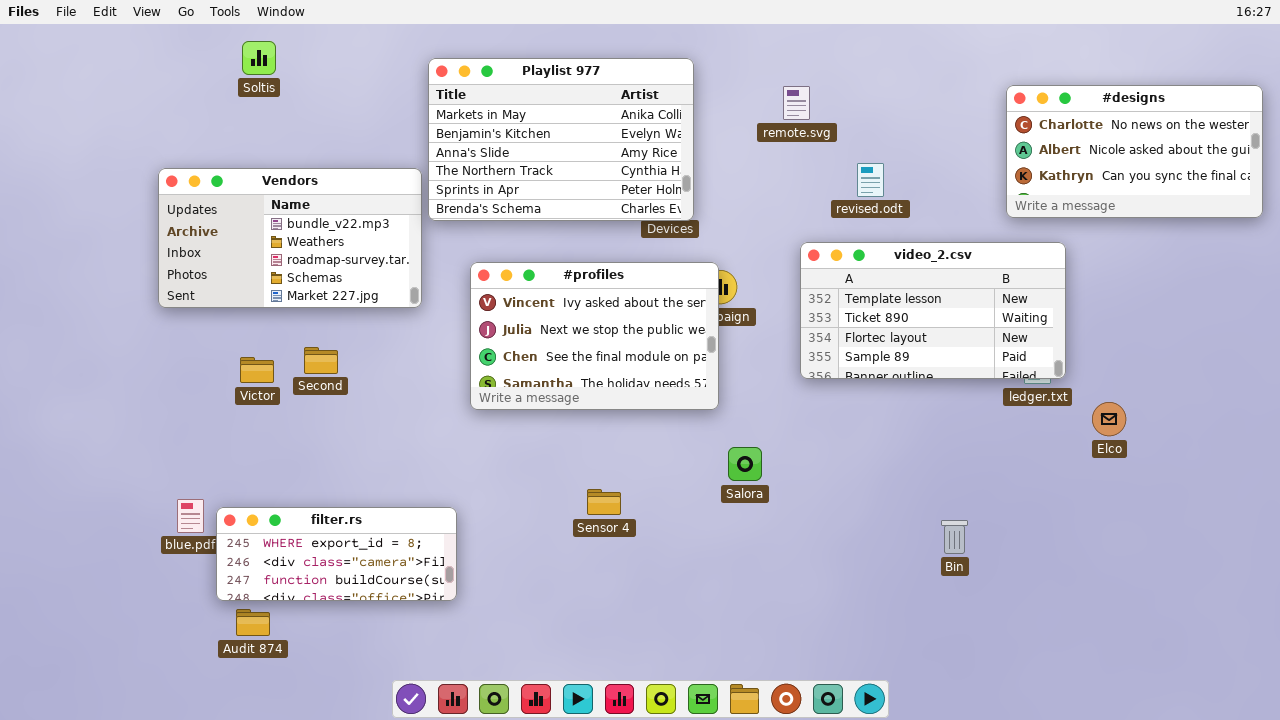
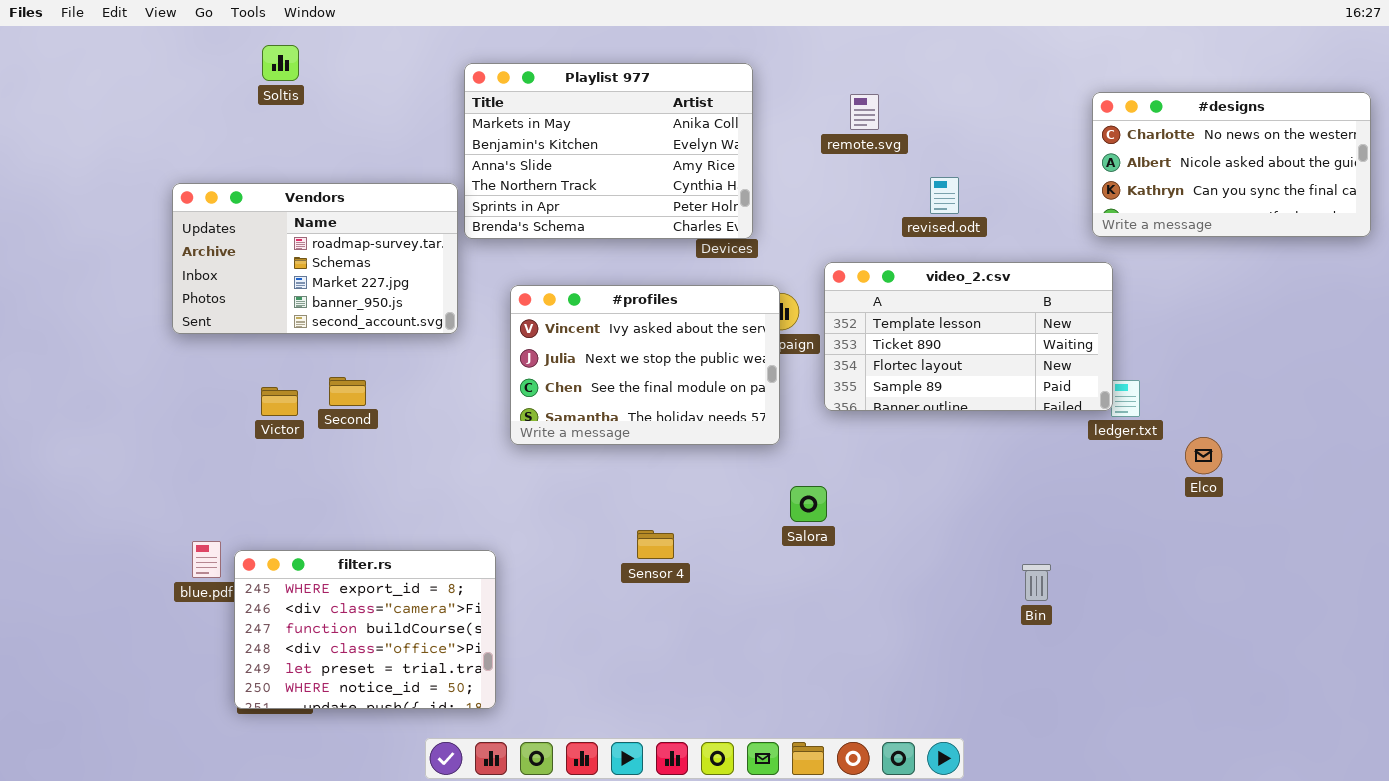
Vendors: [158,168,422,308] -> [172,183,458,334], scrolled down 2 rows
video_2.csv: [800,242,1066,379] -> [824,262,1113,411], moved
filter.rs: [216,507,457,601] -> [234,550,496,709], resized

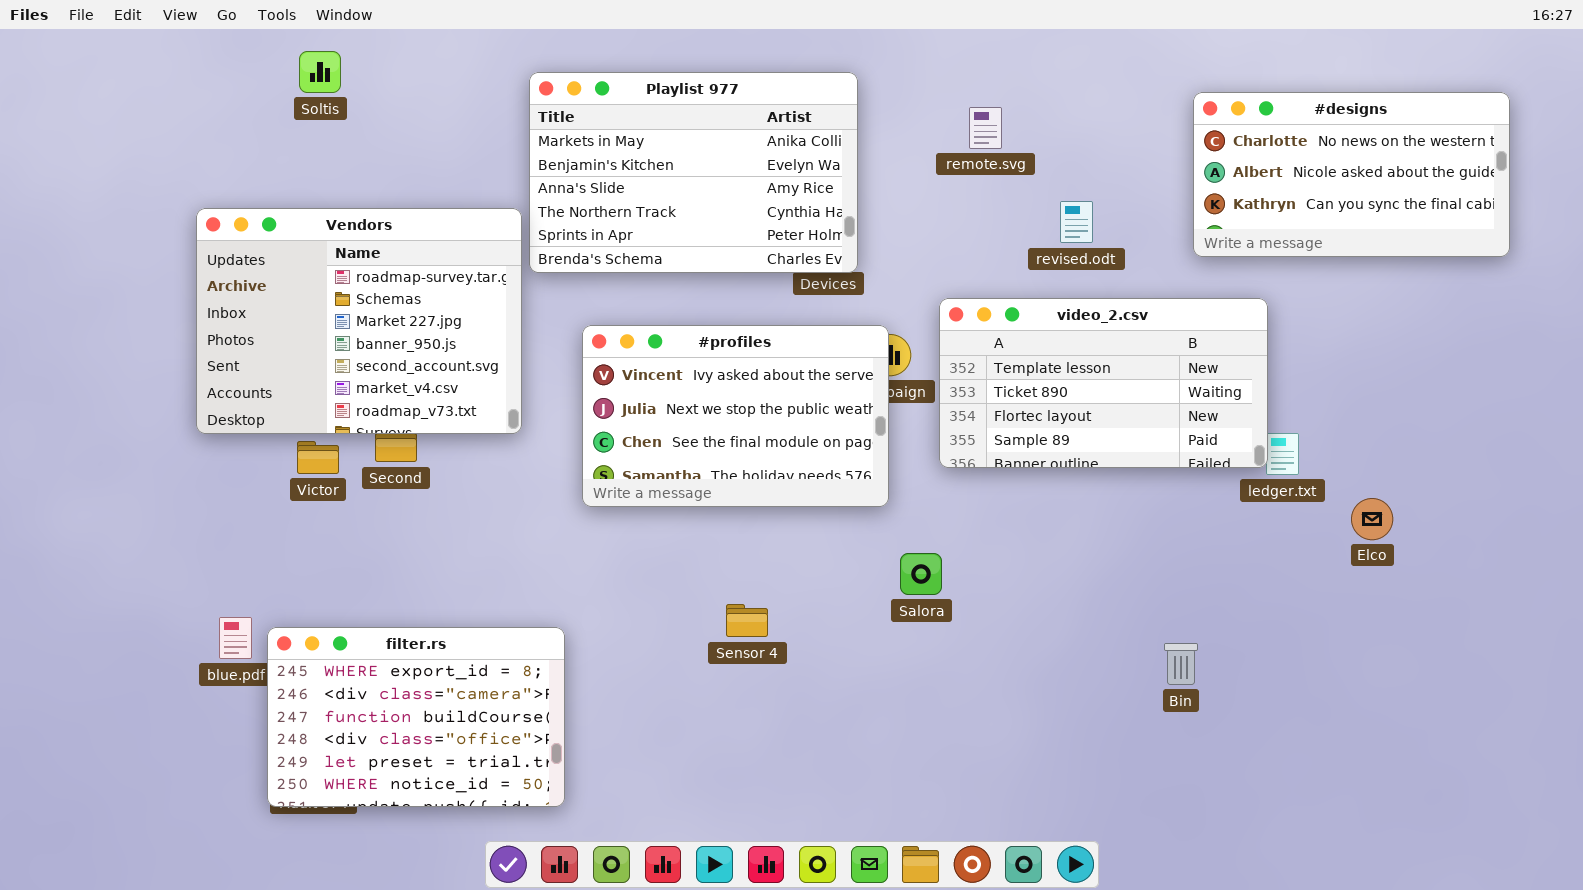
#designs: [1092,92,1371,237] -> [1193,92,1510,257], moved
Vendors: [172,183,458,334] -> [196,208,522,434], resized

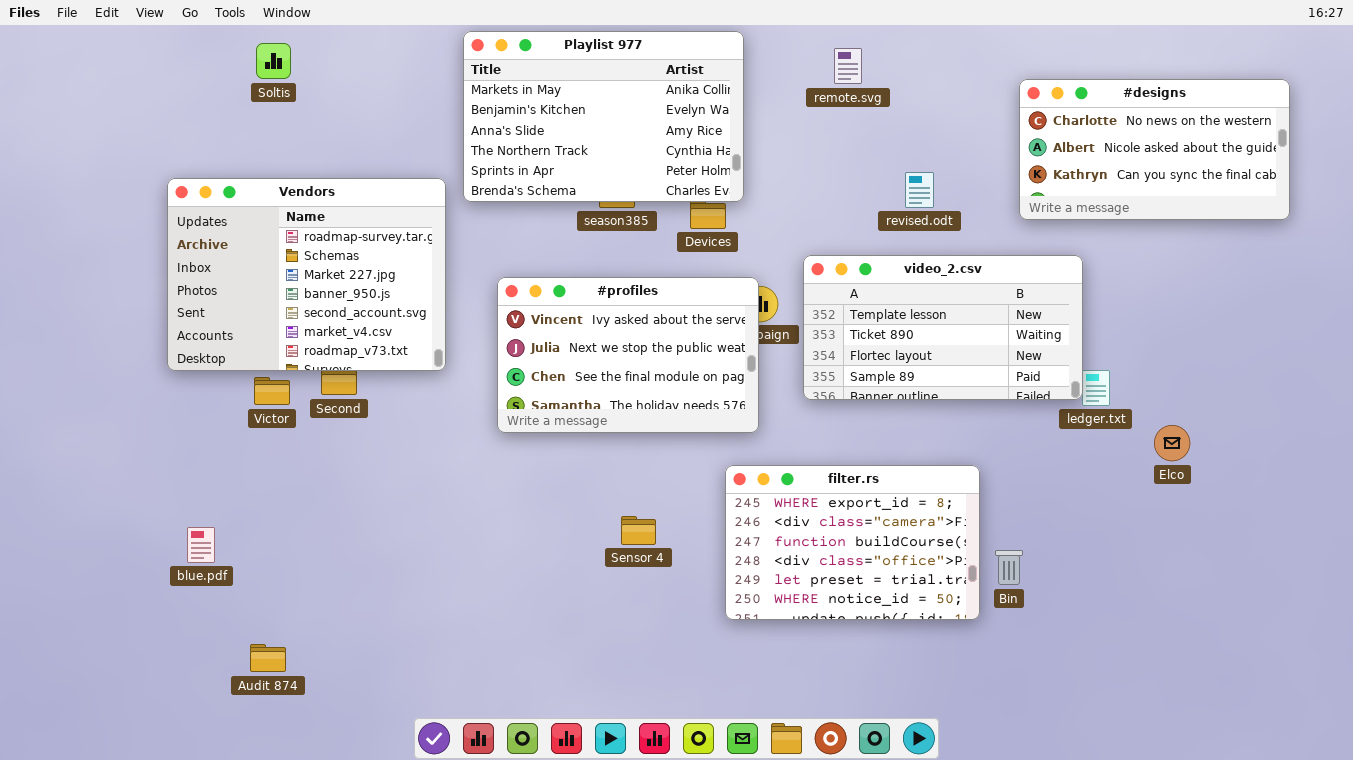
Playlist 977: [529,72,858,273] -> [463,31,744,202], moved
remote.svg: [969,107,1002,149] -> [834,48,862,84], moved
filter.rs: [267,627,565,807] -> [725,465,980,620], moved

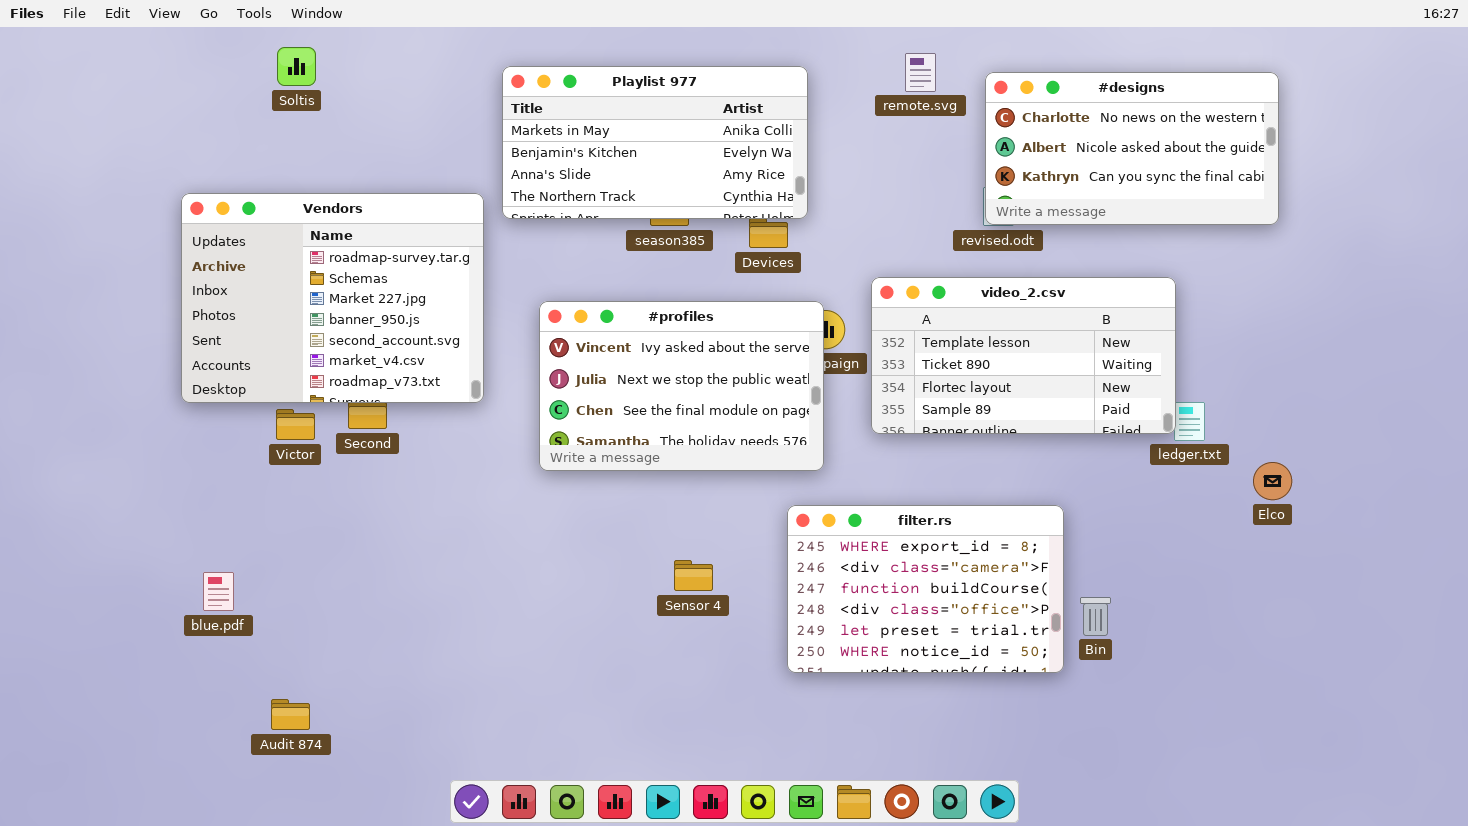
Playlist 977: [463,31,744,202] -> [502,66,808,219], resized
#designs: [1019,79,1290,220] -> [985,72,1279,225], moved

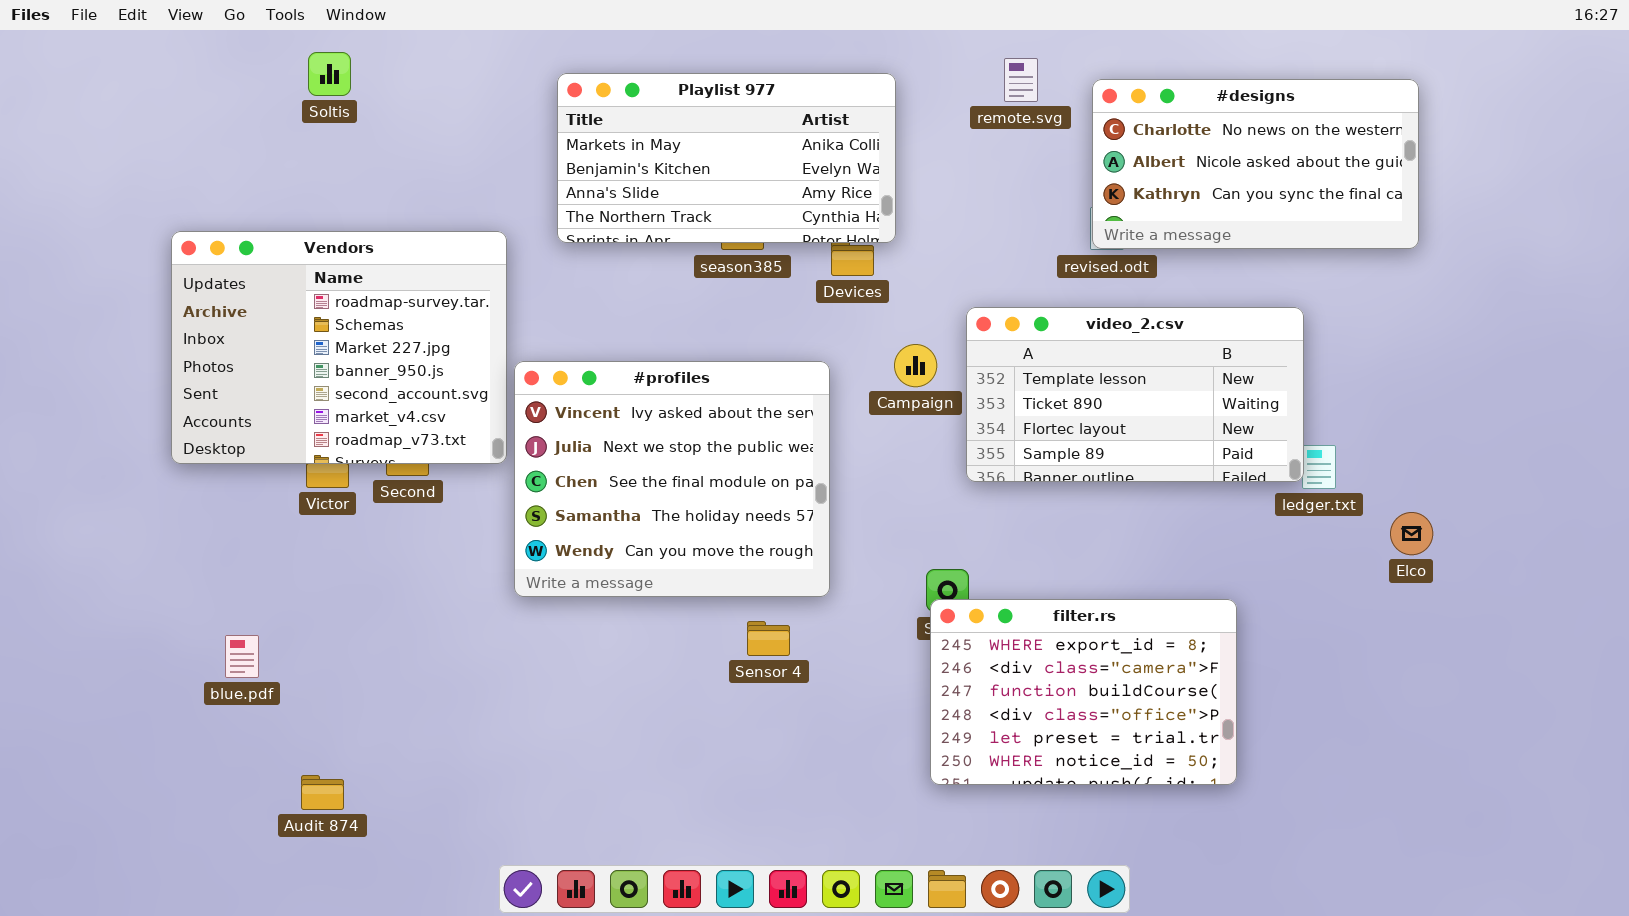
Vendors: [181,193,484,403] -> [171,231,507,464], moved
#profiles: [539,301,824,471] -> [514,361,830,597], moved, resized
filter.rs: [787,505,1064,673] -> [930,599,1237,785], moved

